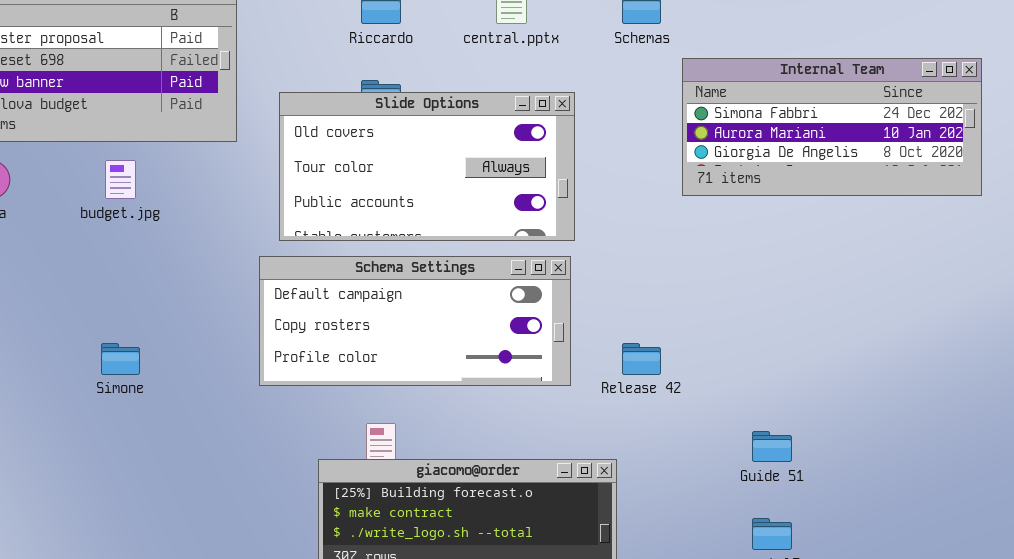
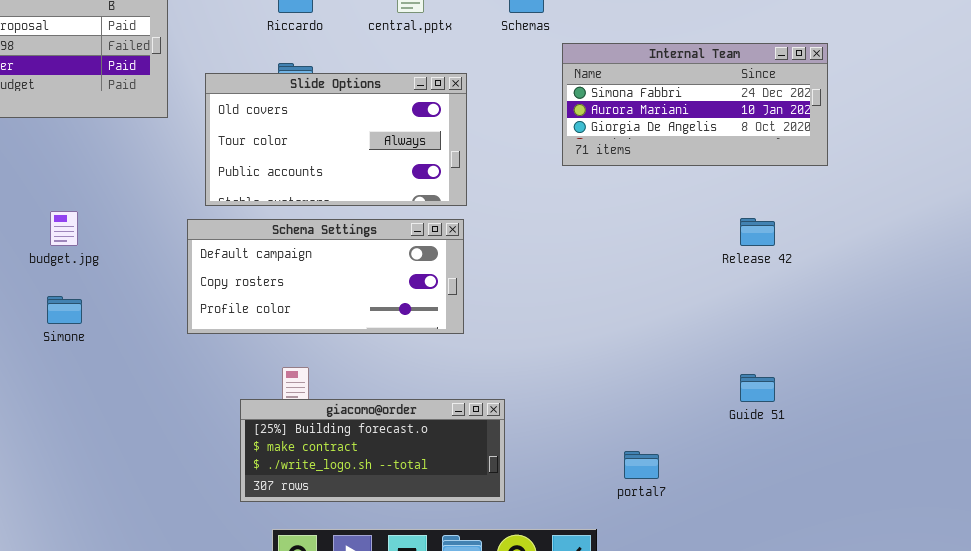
budget.jpg: [105,160,136,199] -> [50,211,78,246], moved
Release 42: [622,343,661,375] -> [740,218,775,246], moved
Guide 51: [752,431,792,462] -> [740,374,775,402], moved

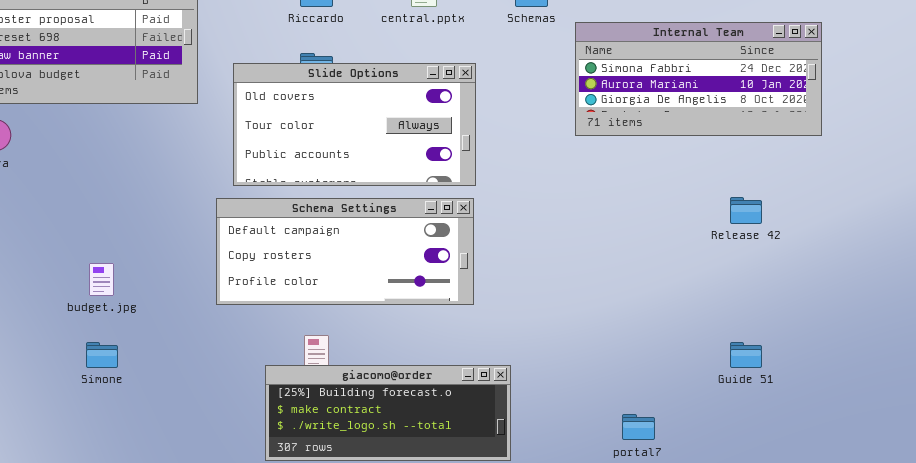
Internal Team: [562,43,828,166] -> [575,22,822,136], moved
budget.jpg: [50,211,78,246] -> [89,263,114,296], moved
Simone: [47,296,82,324] -> [86,342,118,368], moved

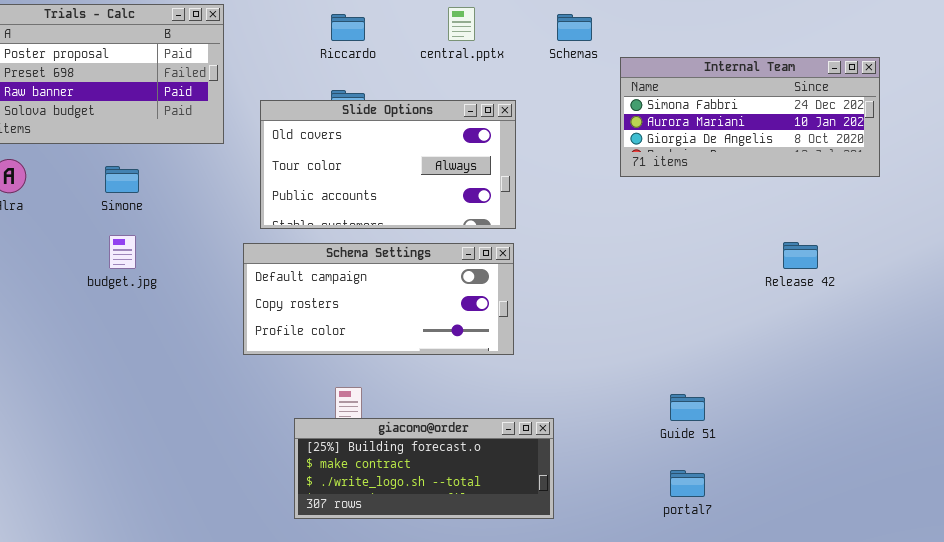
budget.jpg: [89,263,114,296] -> [109,235,136,269], moved
Simone: [86,342,118,368] -> [105,166,139,193], moved
Guide 51: [730,342,762,368] -> [670,394,705,421], moved

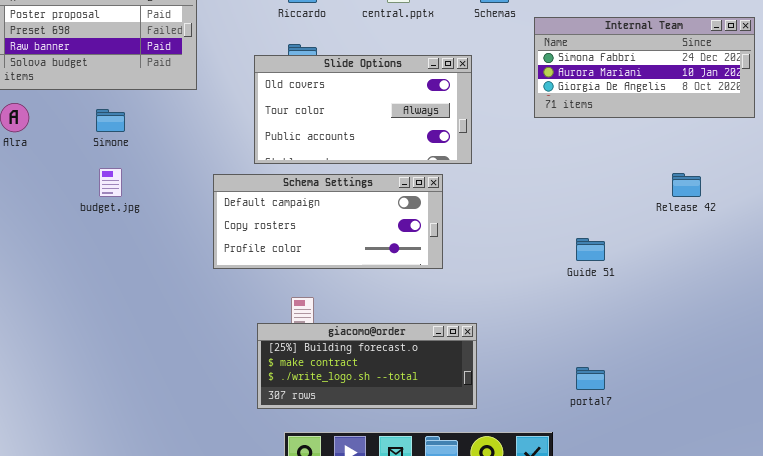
Slide Options: [260,100,516,229] -> [254,55,472,164], moved
Guide 51: [670,394,705,421] -> [576,238,605,261], moved

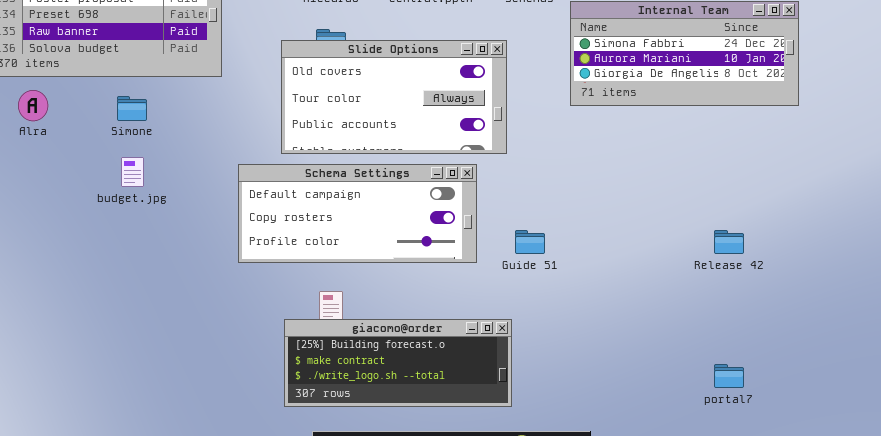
Release 42: [672,173,701,197] -> [714,230,744,254], moved
Guide 51: [576,238,605,261] -> [515,230,545,254], moved
portal7: [576,367,605,390] -> [714,364,744,388], moved

